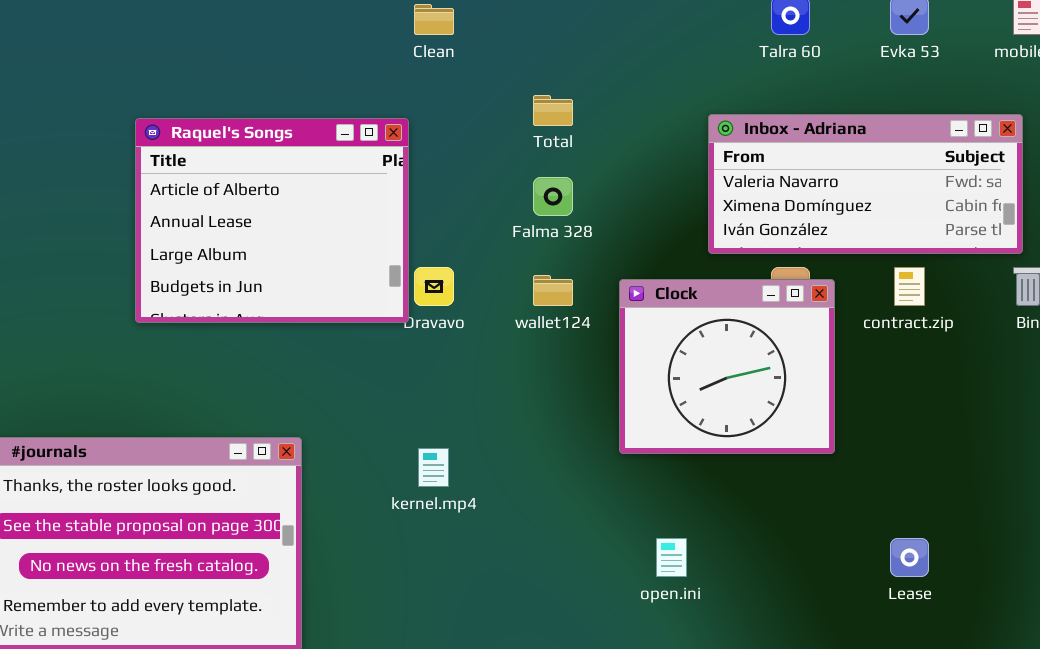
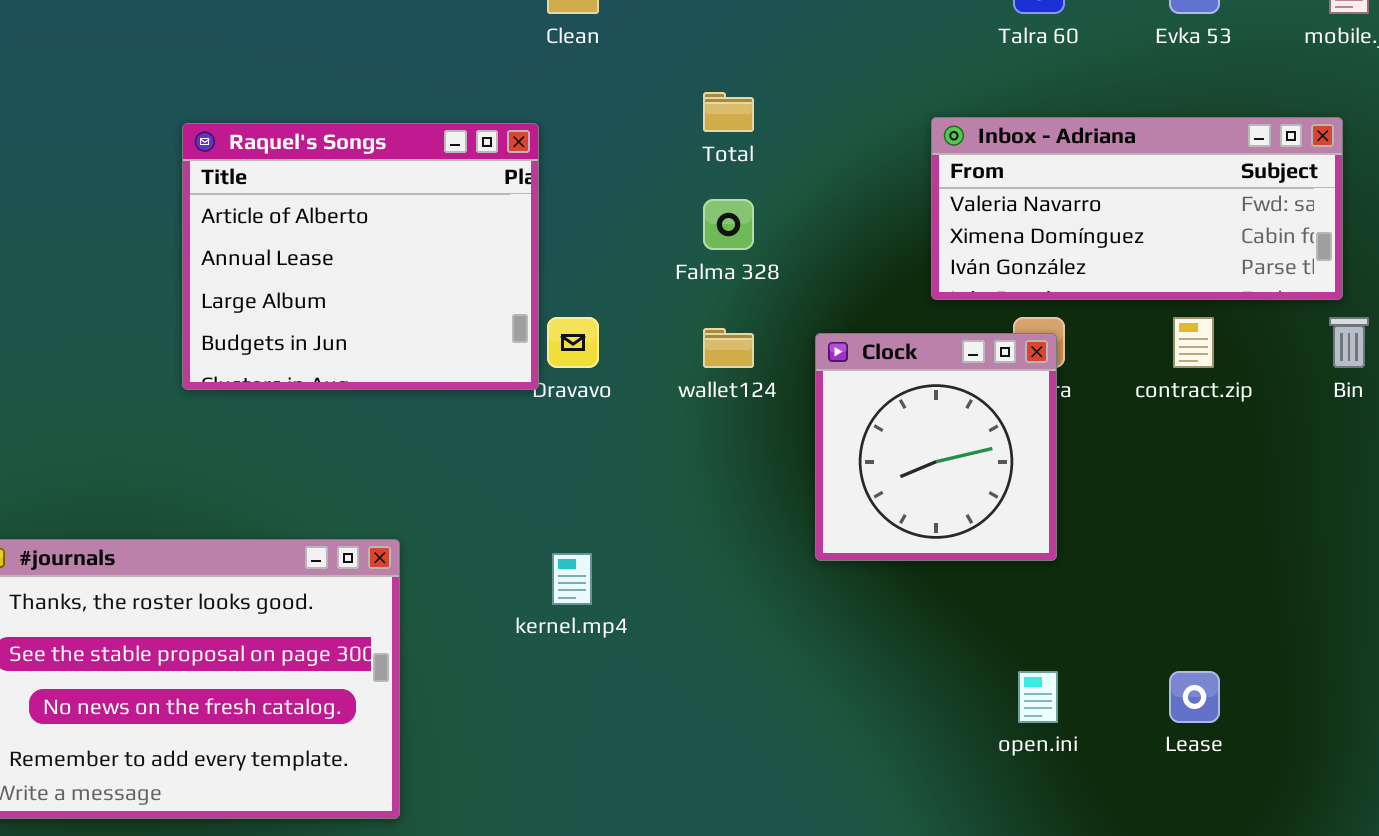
Clock: [619,279,835,454] -> [815,333,1057,561], resized
open.ini: [656,538,687,577] -> [1018,671,1058,723], moved

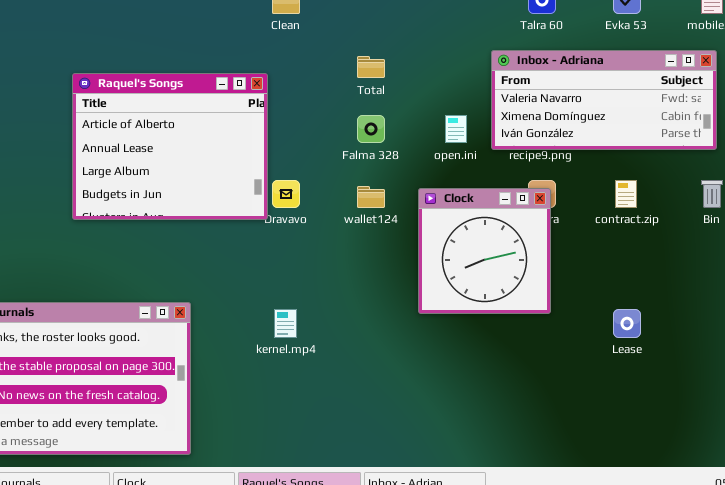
Inbox - Adriana: [931,117,1343,300] -> [491,50,717,150], moved
open.ini: [1018,671,1058,723] -> [445,115,467,143], moved
Lease: [1169,671,1220,723] -> [613,309,641,338], moved

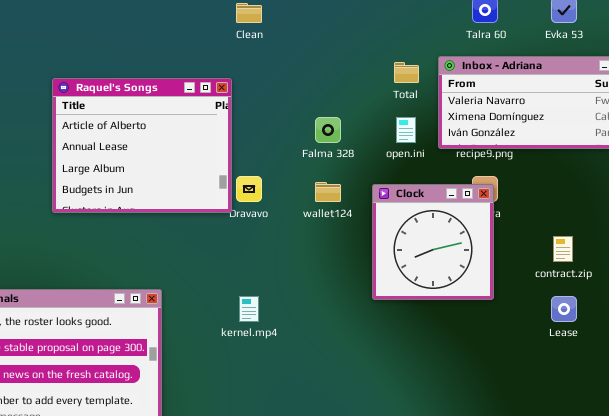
Total: [357,56,385,78] -> [394,62,419,83], moved
contract.zip: [615,180,637,208] -> [553,236,573,262], moved

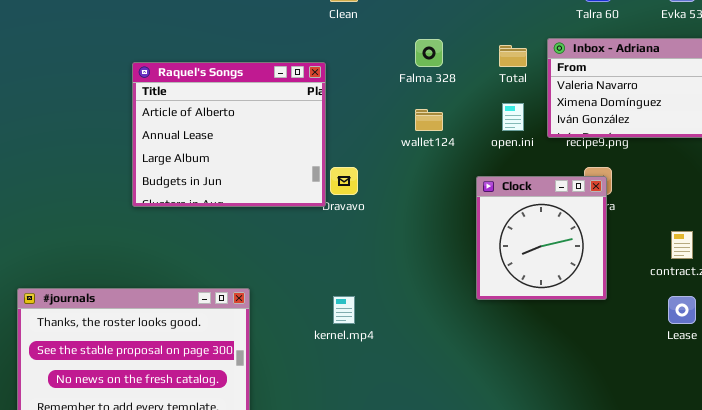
Falma 328: [315,117,341,143] -> [415,39,443,67], moved
wallet124: [315,182,341,202] -> [415,109,443,131], moved

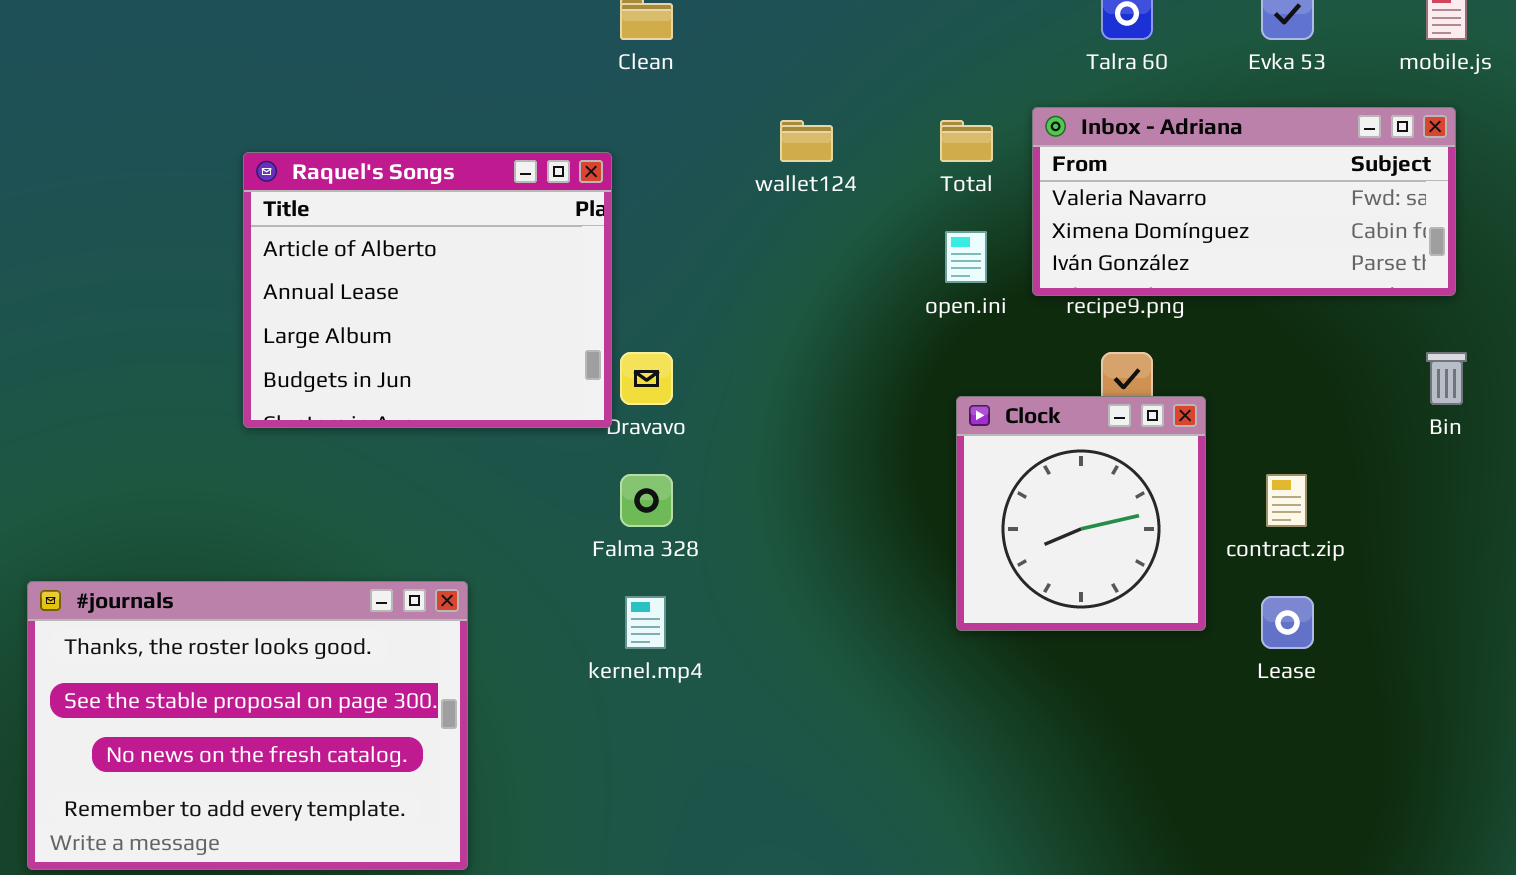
Falma 328: [415,39,443,67] -> [620,474,673,527], moved
wallet124: [415,109,443,131] -> [780,120,833,162], moved
Clock: [476,176,607,300] -> [956,396,1206,631], moved

